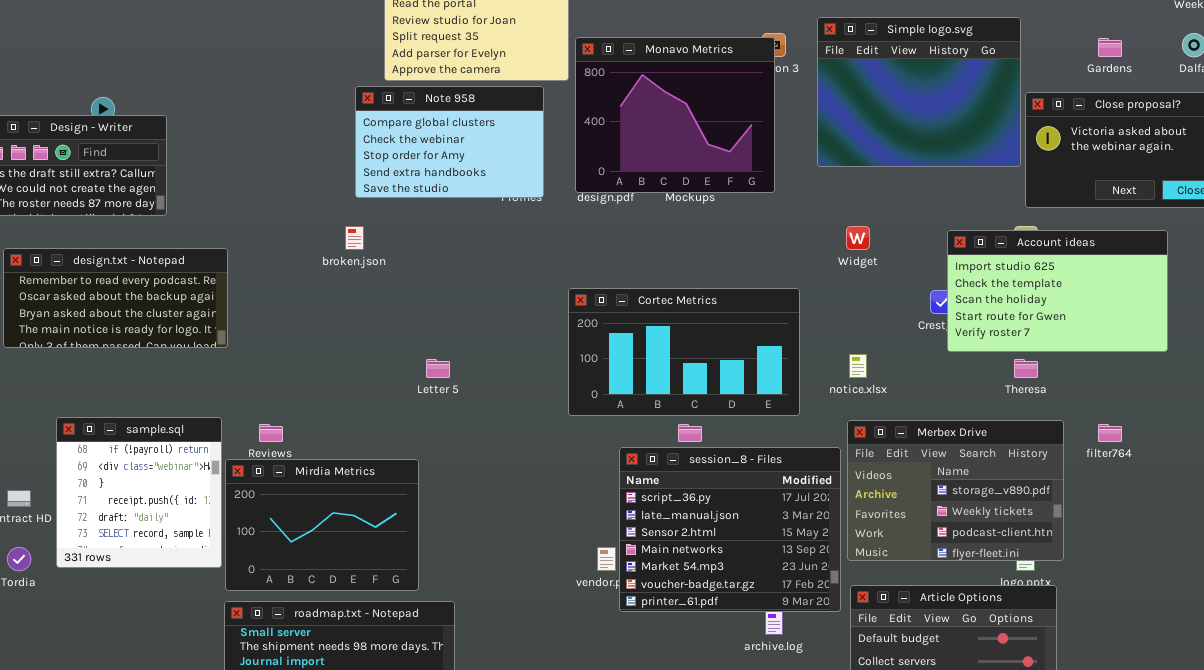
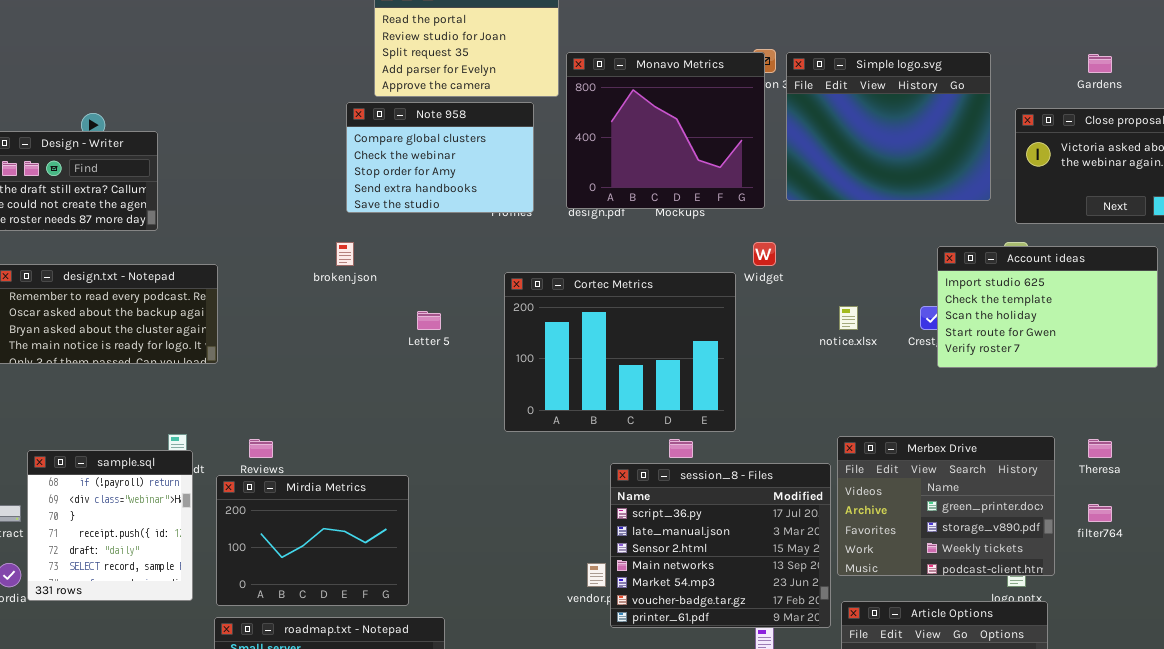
Simple logo.svg: [817,17,1021,167] -> [786,52,991,201], moved
Widget: [846,226,870,250] -> [753,242,776,266], moved
Cortec Metrics: [568,288,800,416] -> [504,272,736,432], moved, resized
notice.xlsx: [849,354,867,378] -> [839,306,858,330], moved
Letter 5: [426,359,450,378] -> [417,311,441,330], moved
Theresa: [1014,359,1038,378] -> [1088,439,1112,458], moved
sample.sql: [56,417,222,568] -> [27,450,193,601], moved
Merbex Drive: [847,420,1064,561] -> [837,436,1055,576], scrolled up 1 row
filter764: [1098,424,1122,442] -> [1088,504,1112,522], moved

